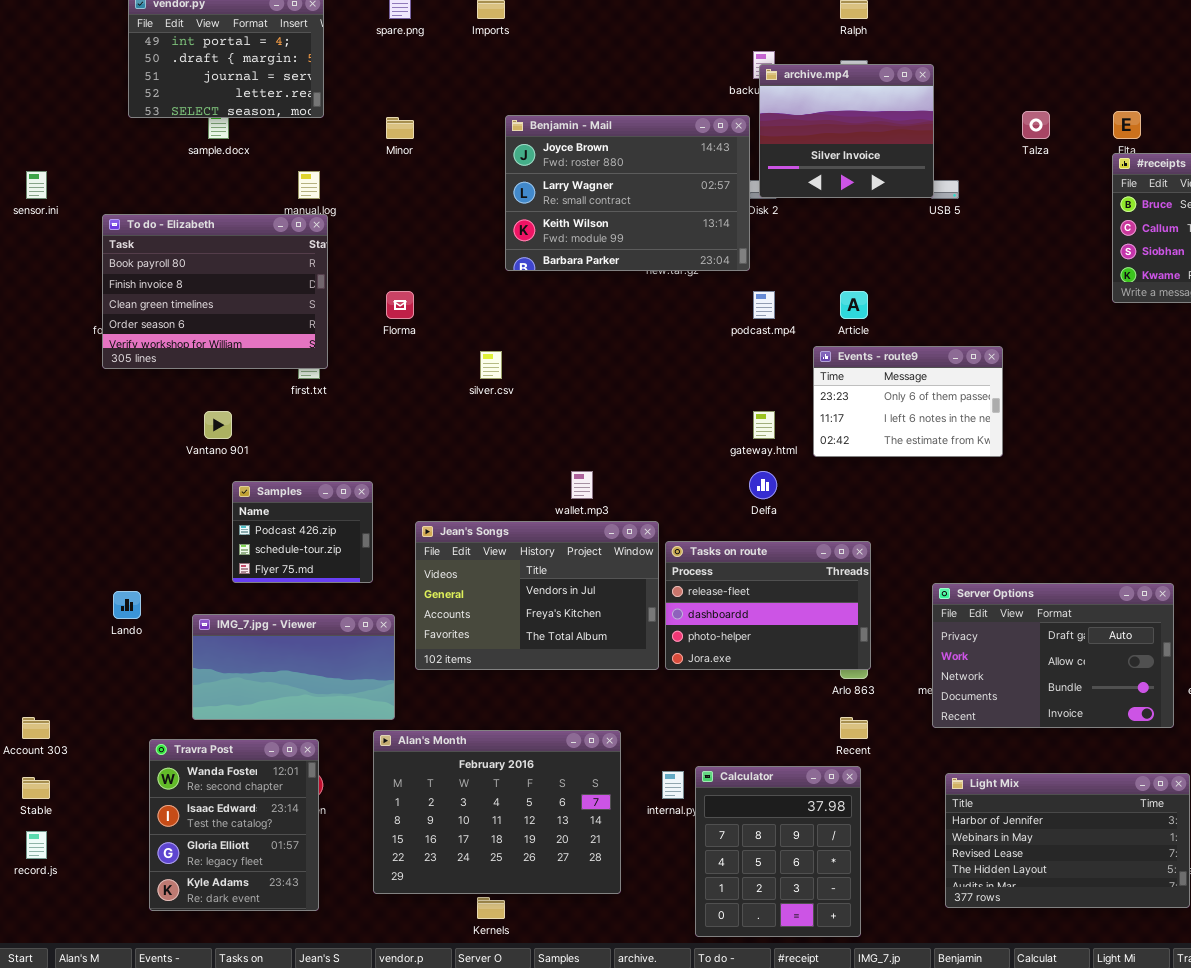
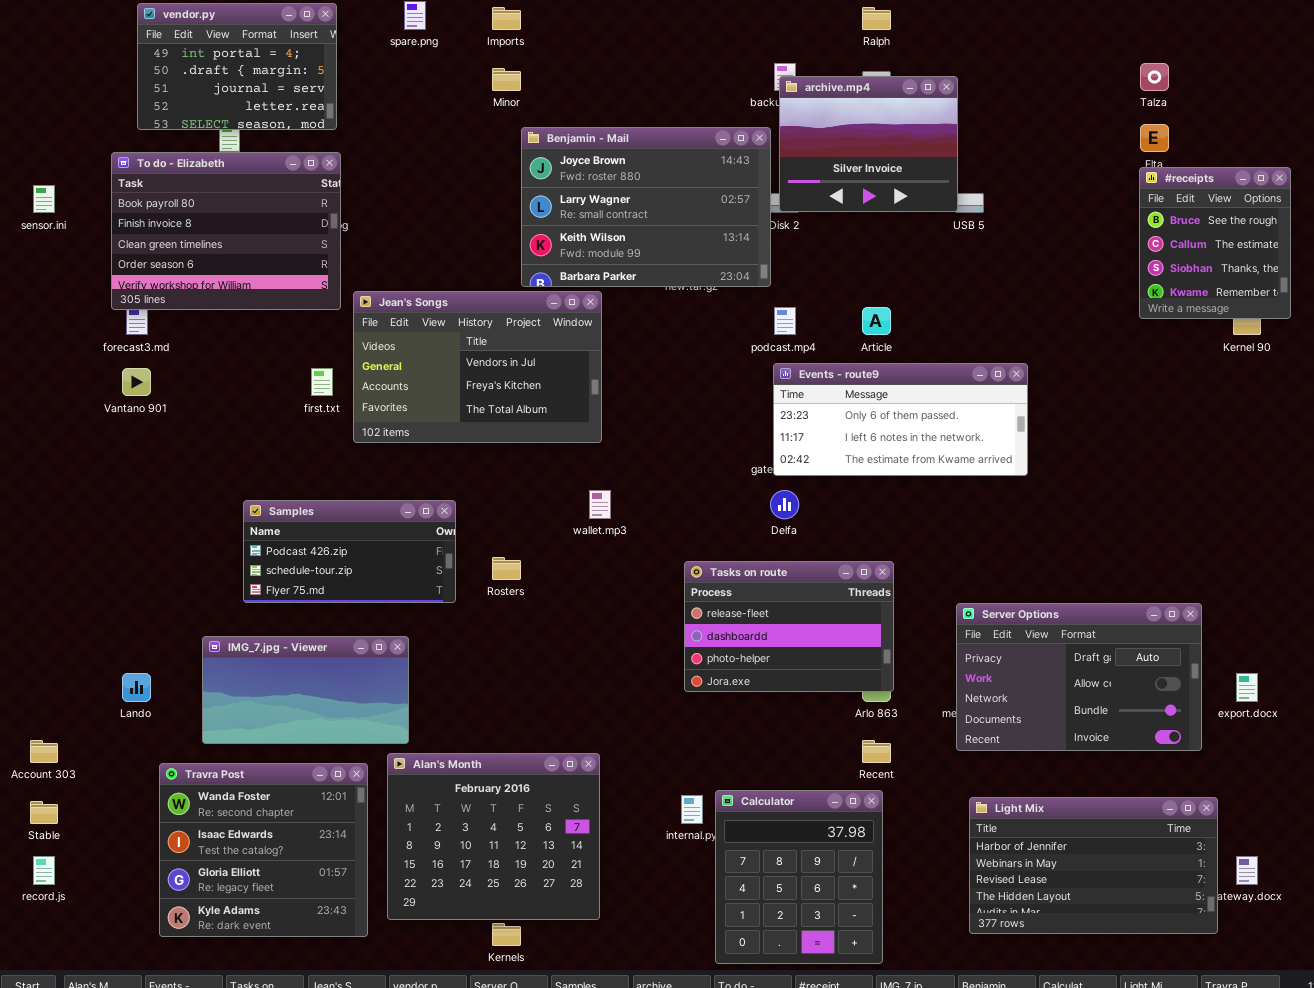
Talza: [1022,111,1050,139] -> [1140,63,1169,91], moved
Minor: [386,117,414,139] -> [492,68,521,91], moved
To do - Elizabeth: [102,214,328,369] -> [111,152,341,310], moved
Events - route9: [813,346,1003,457] -> [773,363,1028,476], resized
Vantano 901: [204,411,232,439] -> [122,368,151,396], moved
Samples: [232,481,373,583] -> [243,500,456,603], resized
Jean's Songs: [415,521,659,670] -> [353,291,602,443], moved
Lando: [113,591,141,619] -> [122,673,151,702], moved
Alan's Month: [373,730,621,894] -> [387,753,600,920], resized
Travra Post: [149,739,319,911] -> [159,763,368,937], resized

